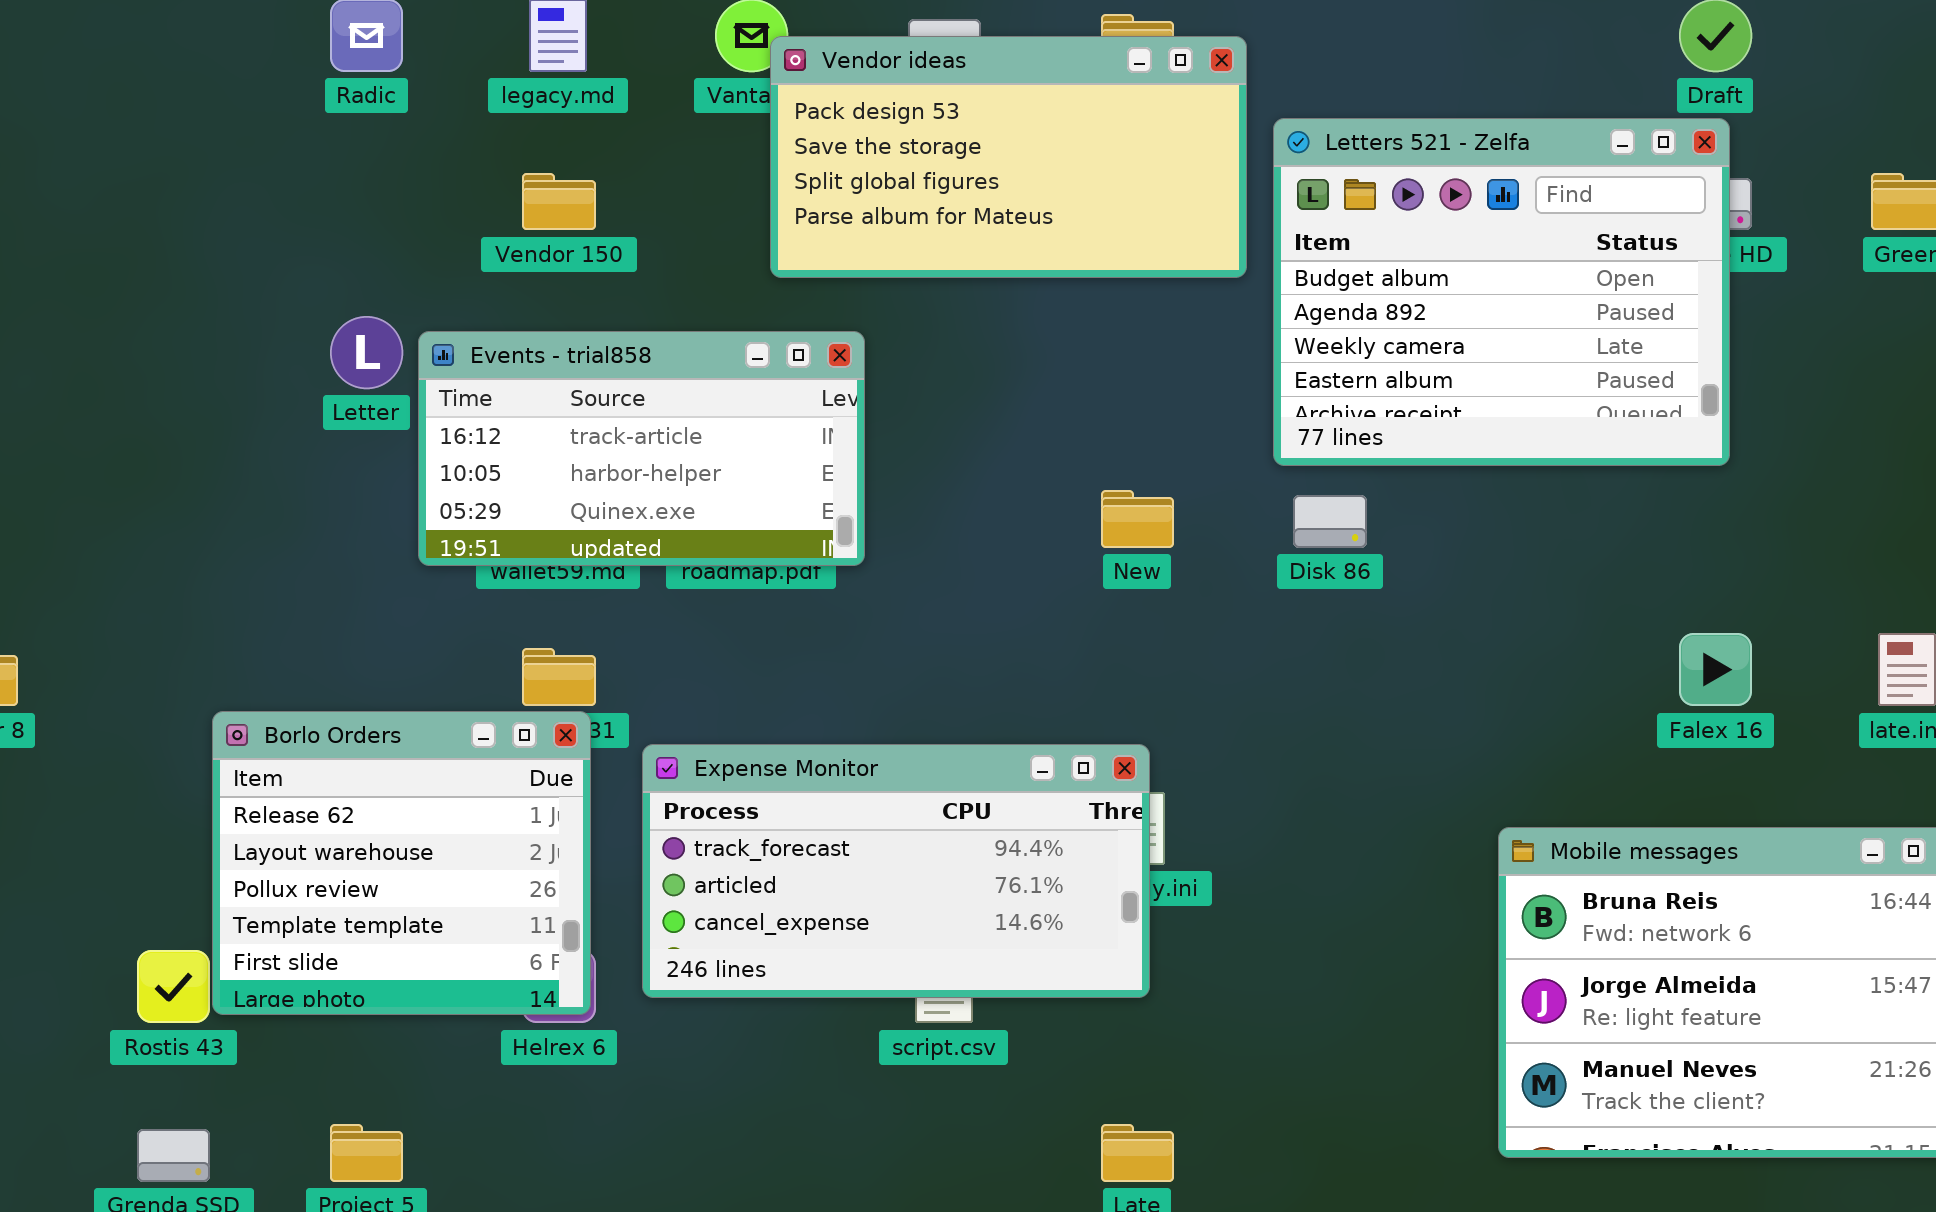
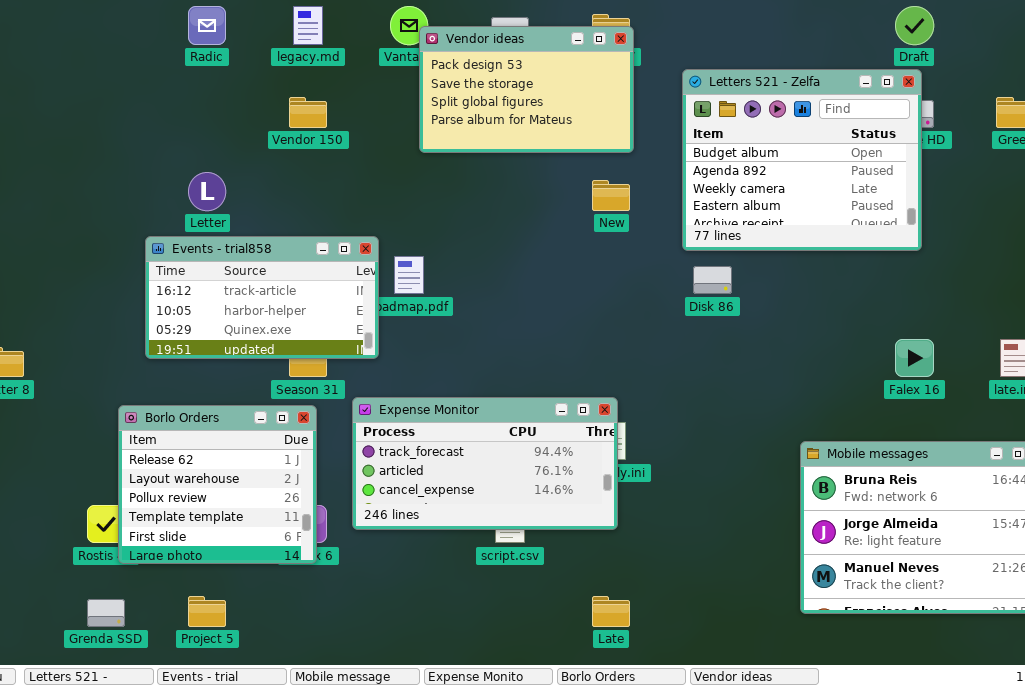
Vendor ideas: [770,36,1247,278] -> [419,26,634,153], resized
Events - trial858: [418,331,865,566] -> [145,236,379,359], moved
New: [1101,490,1174,548] -> [592,180,630,211], moved
Borlo Orders: [212,711,591,1015] -> [118,405,317,564], moved

